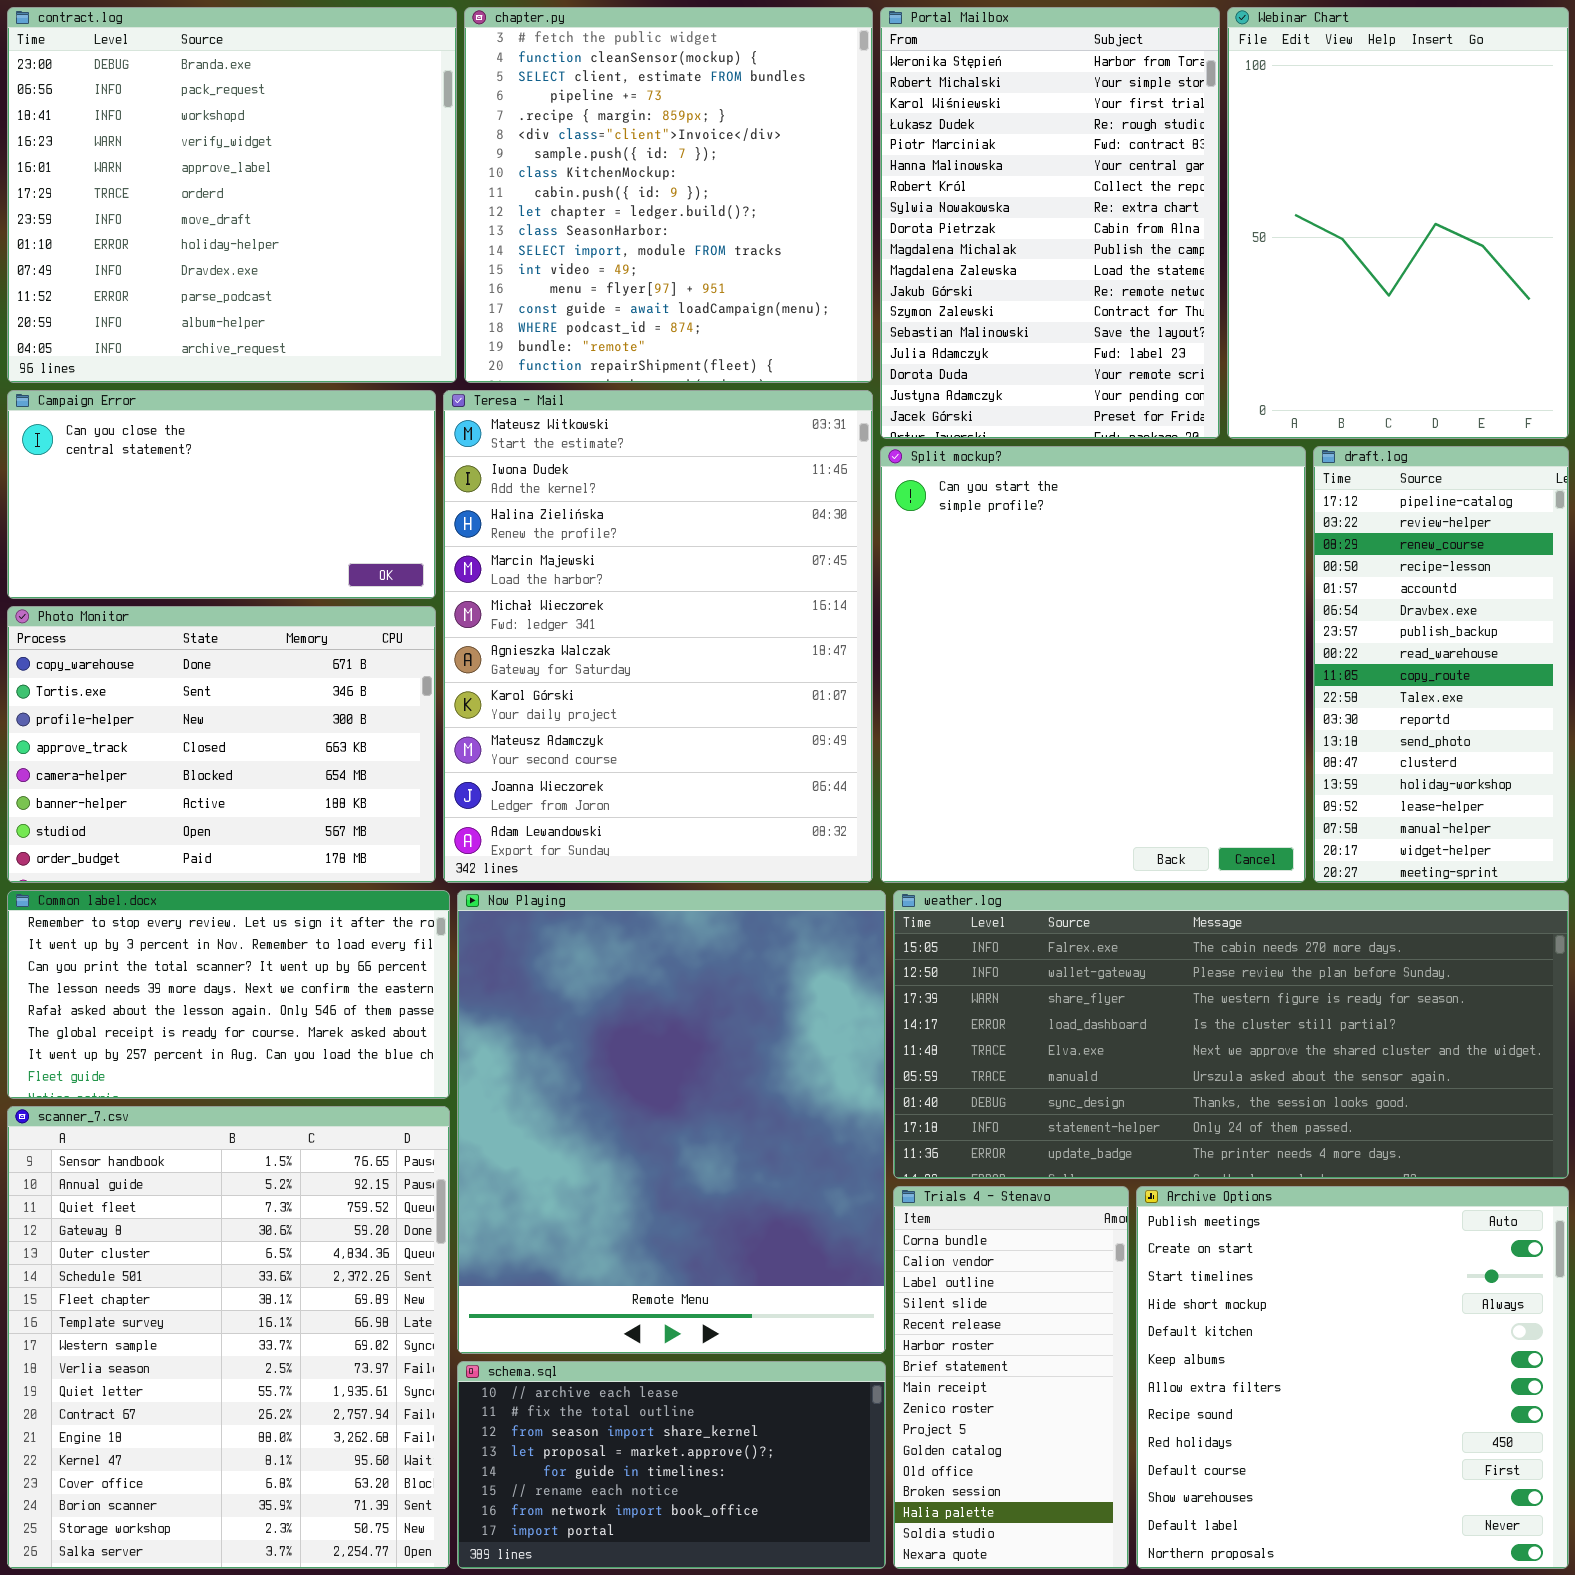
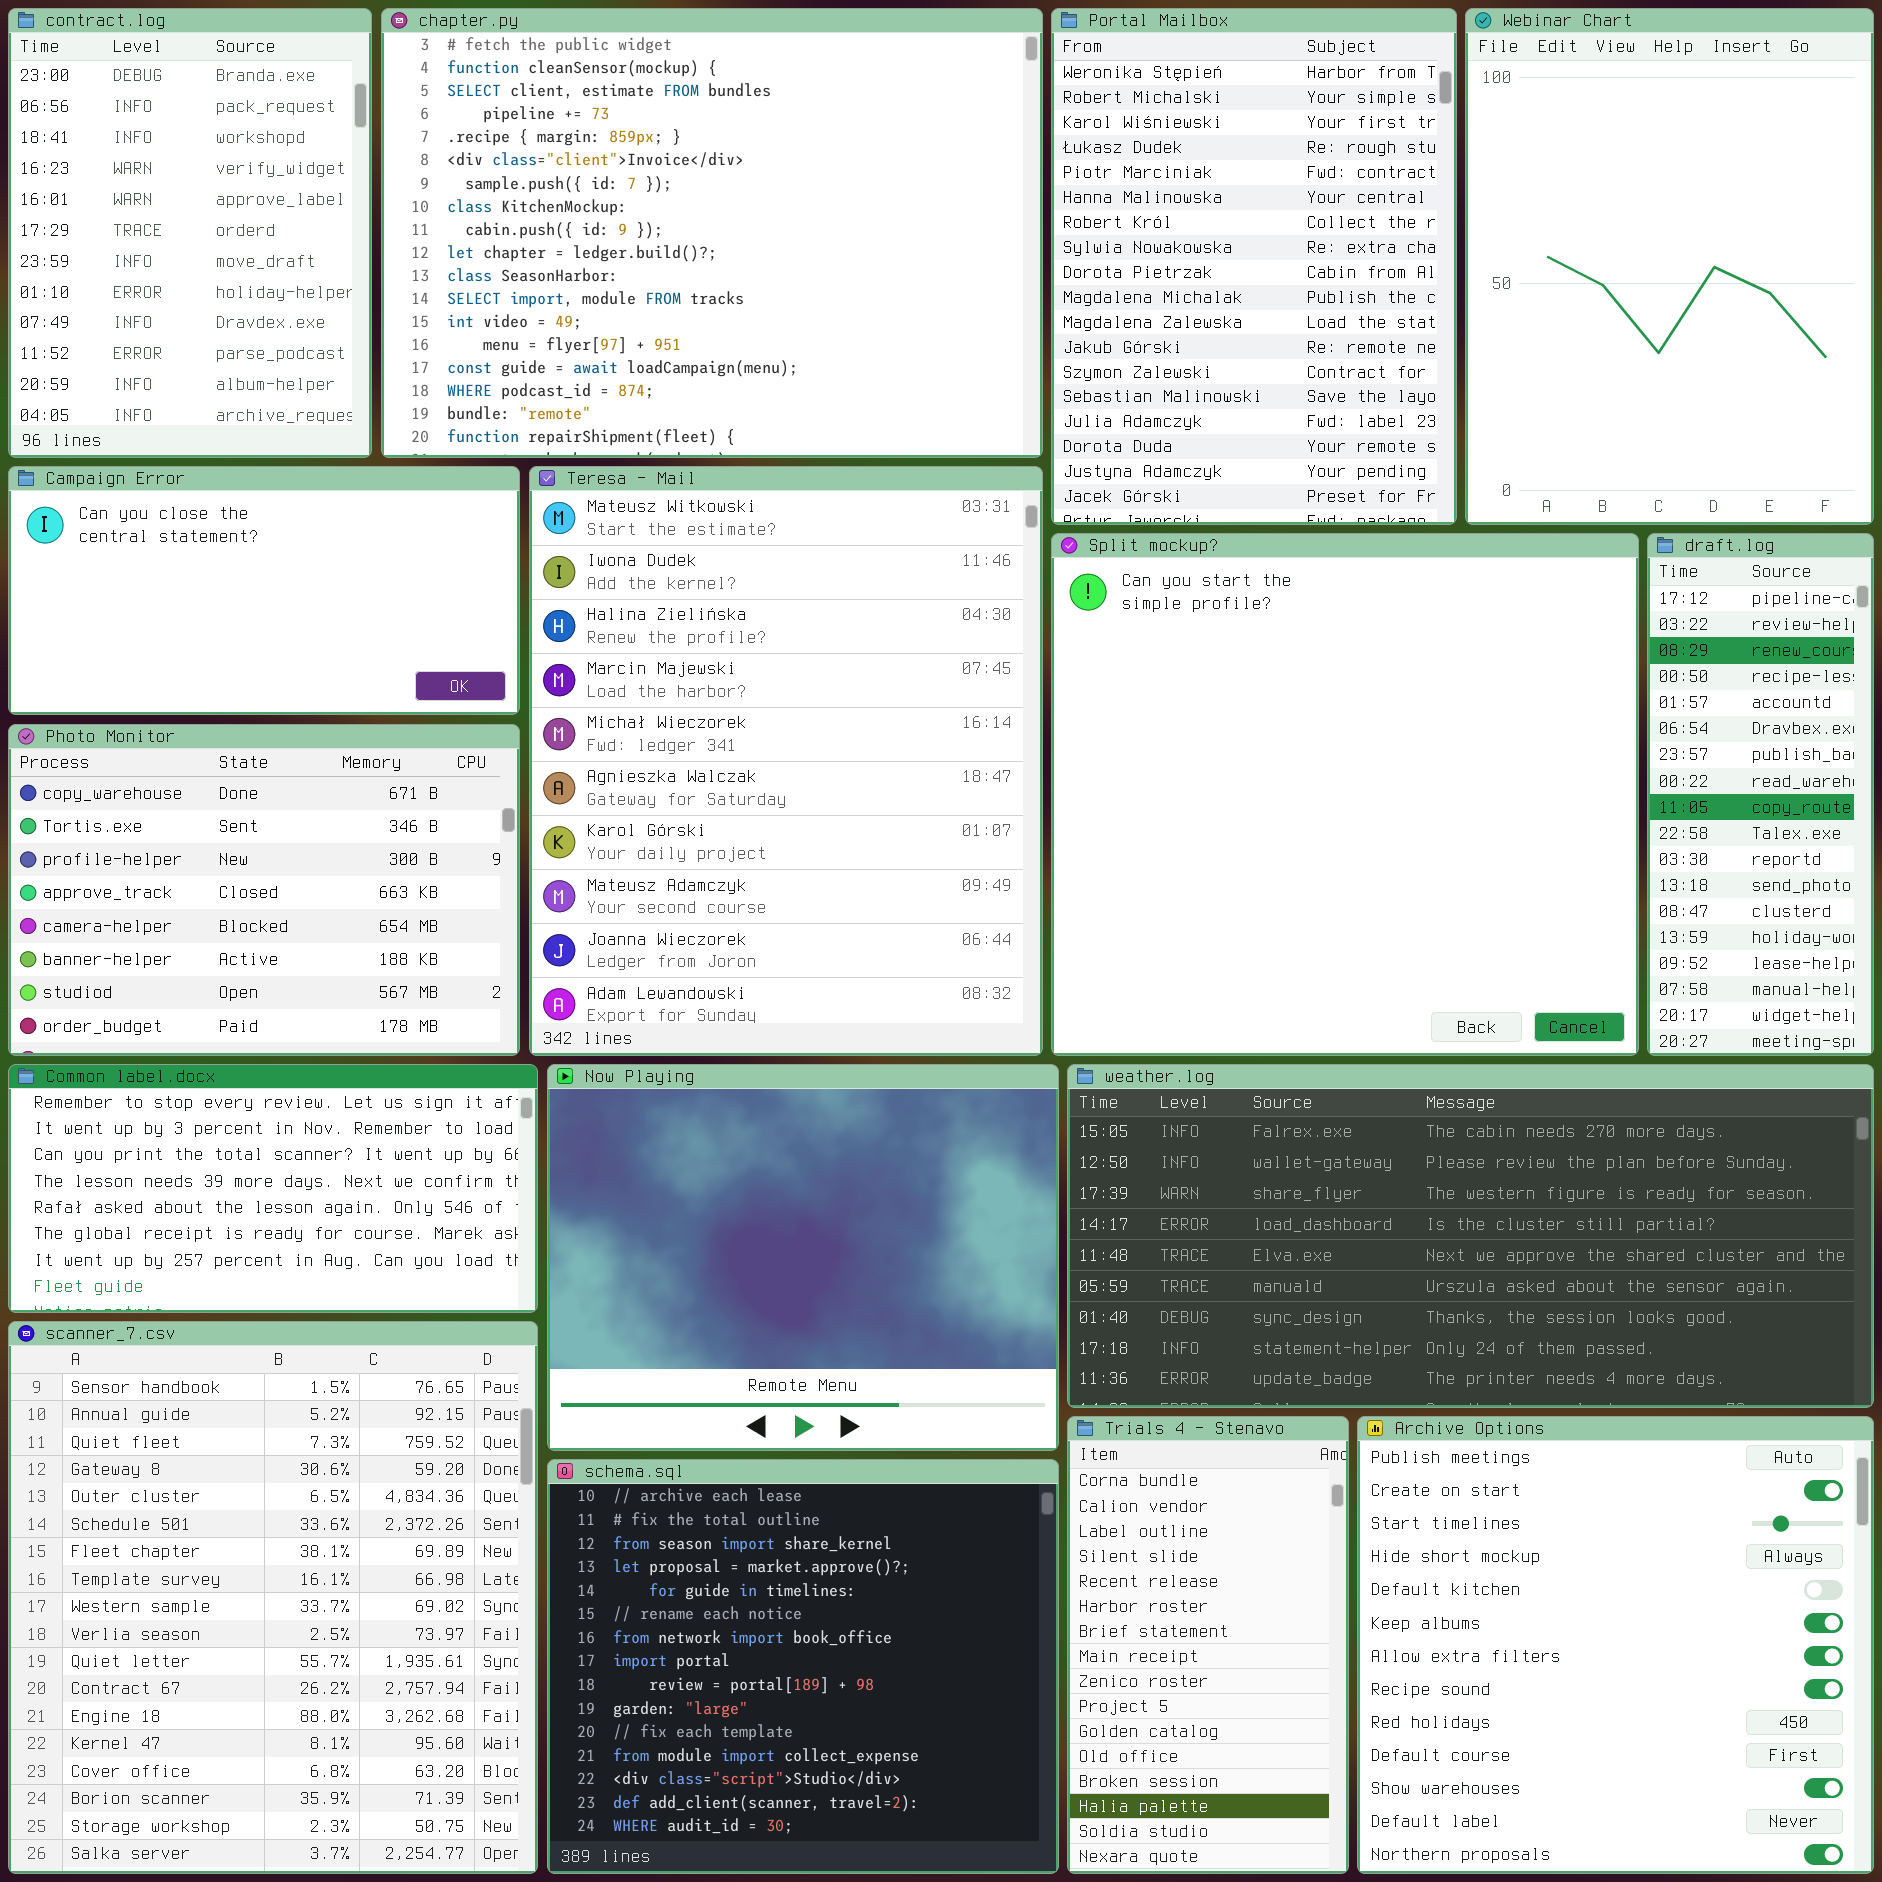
contract.log: [7,7,457,383] -> [8,8,372,458], resized
chapter.py: [464,7,873,383] -> [381,8,1043,458], resized
Split mockup?: [880,446,1306,883] -> [1051,533,1639,1056], resized
draft.log: [1313,446,1569,883] -> [1647,533,1874,1056], resized
Now Playing: [457,890,886,1354] -> [547,1064,1059,1451], resized
schema.sql: [457,1361,886,1569] -> [547,1459,1059,1874], resized

